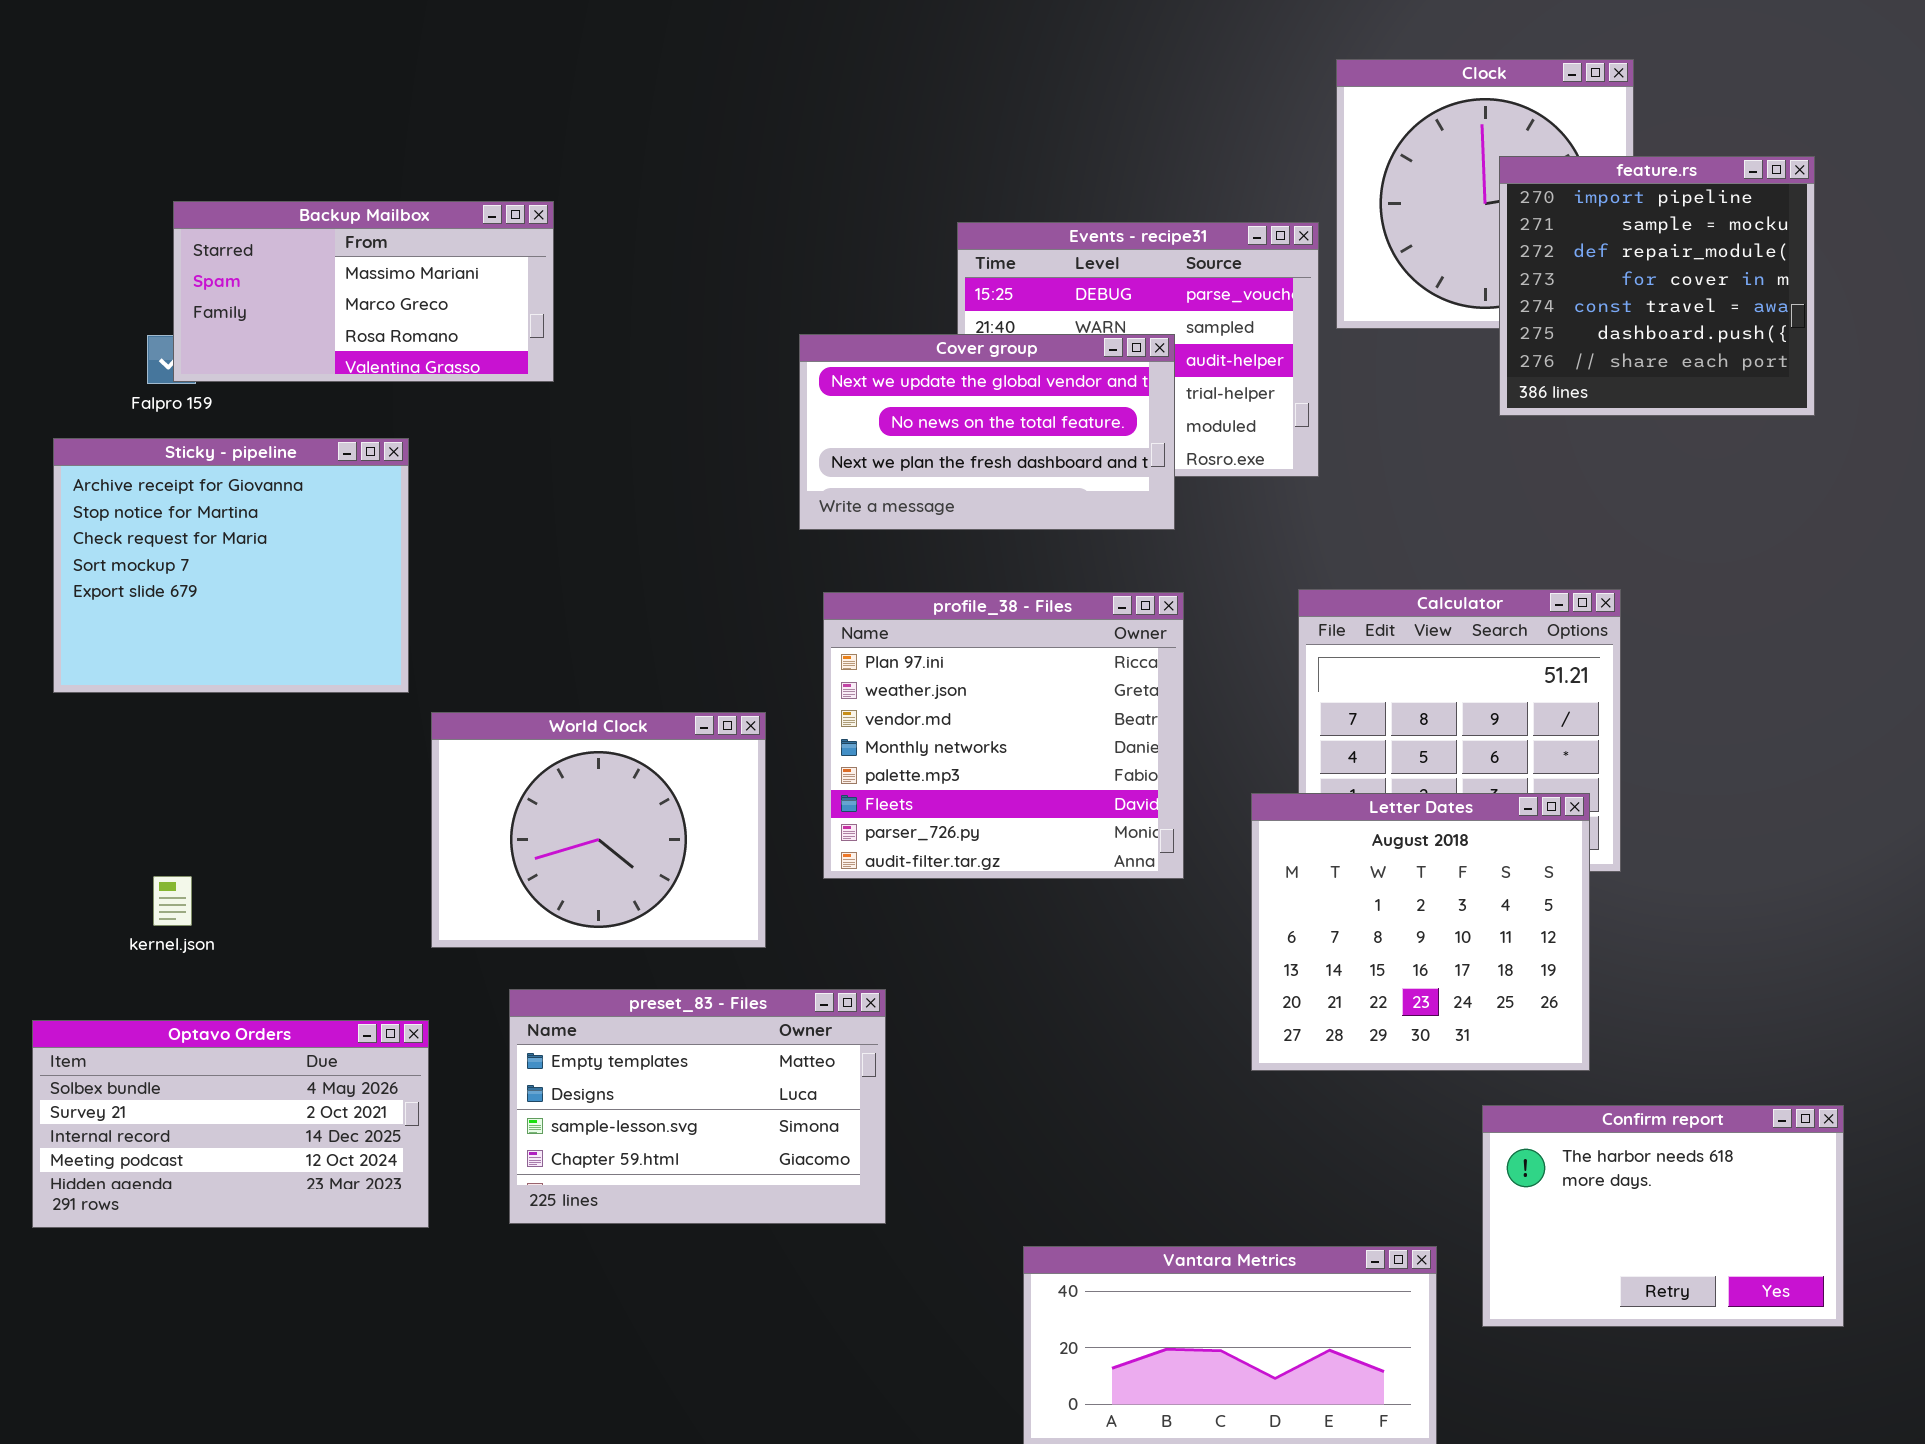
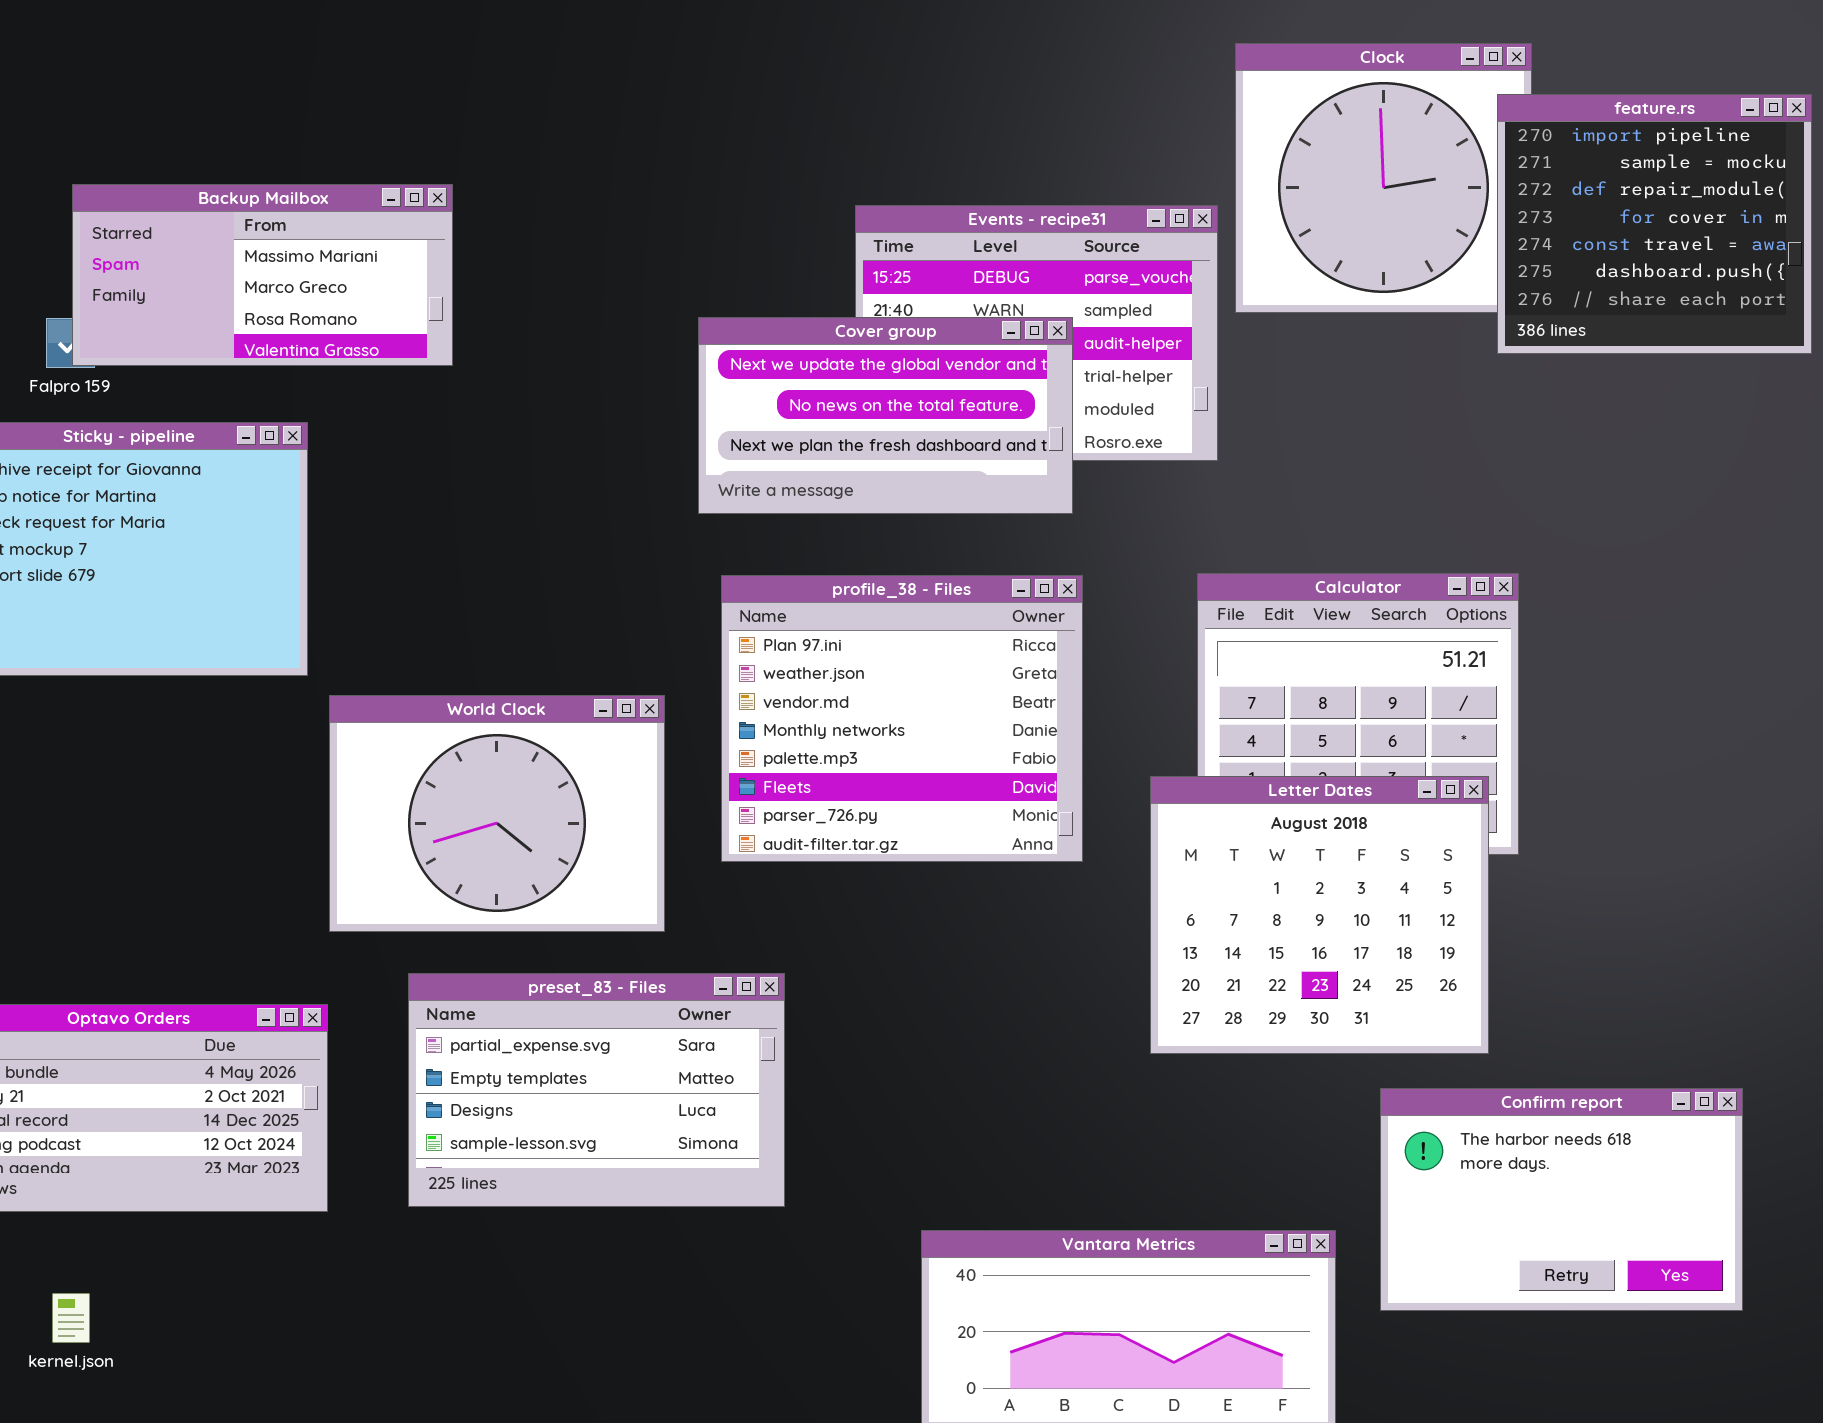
feature.rs: [1499,156,1815,416] -> [1497,94,1812,354], moved
kernel.json: [153,876,192,926] -> [52,1293,90,1343], moved
preset_83 - Files: [509,989,886,1224] -> [408,973,785,1207], scrolled up 1 row

